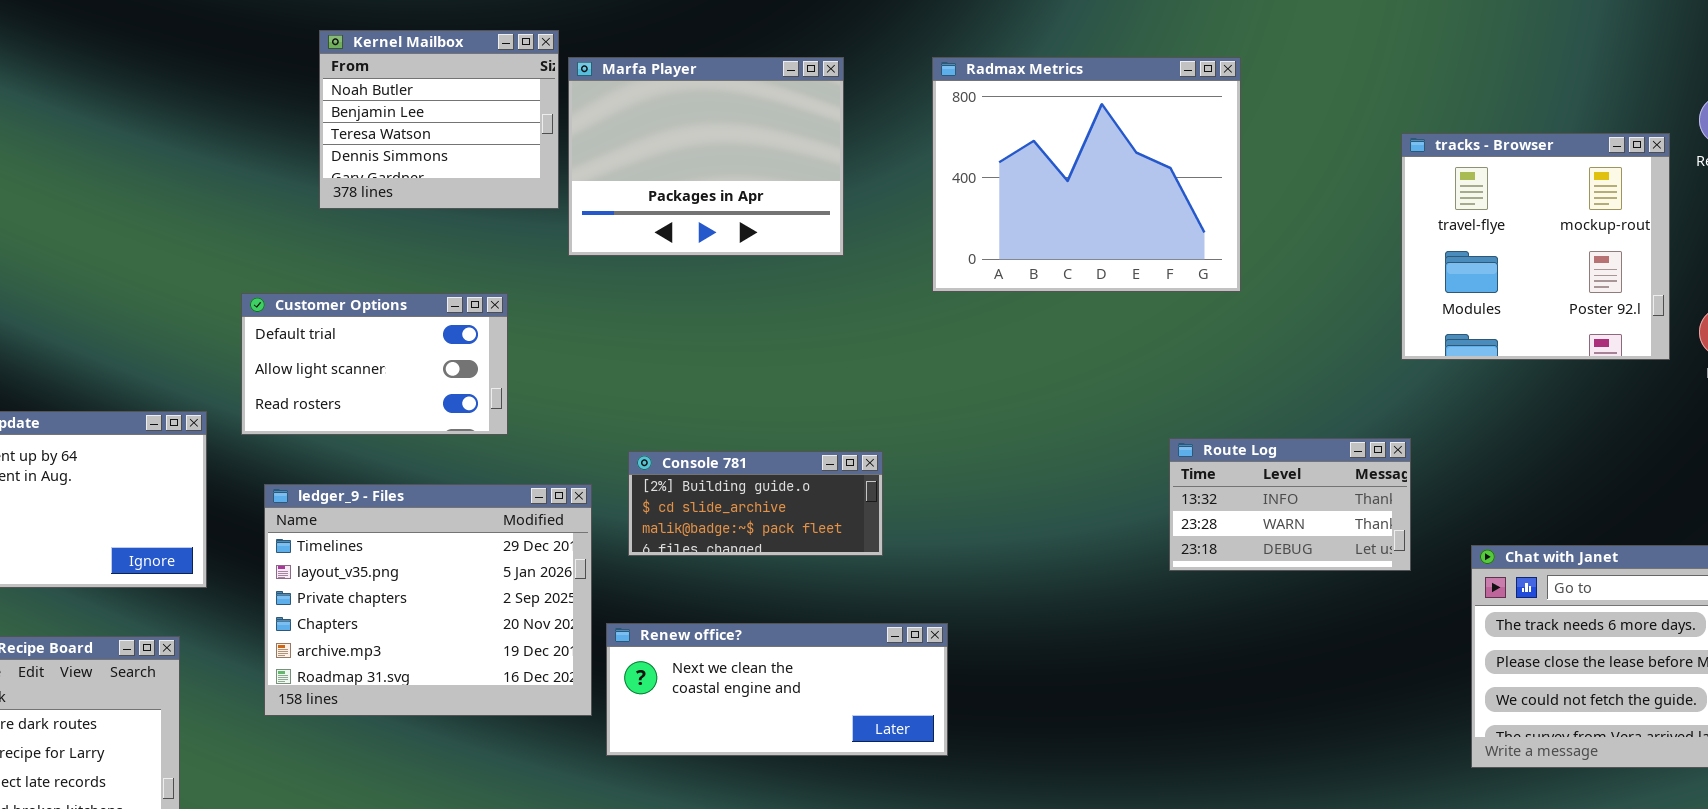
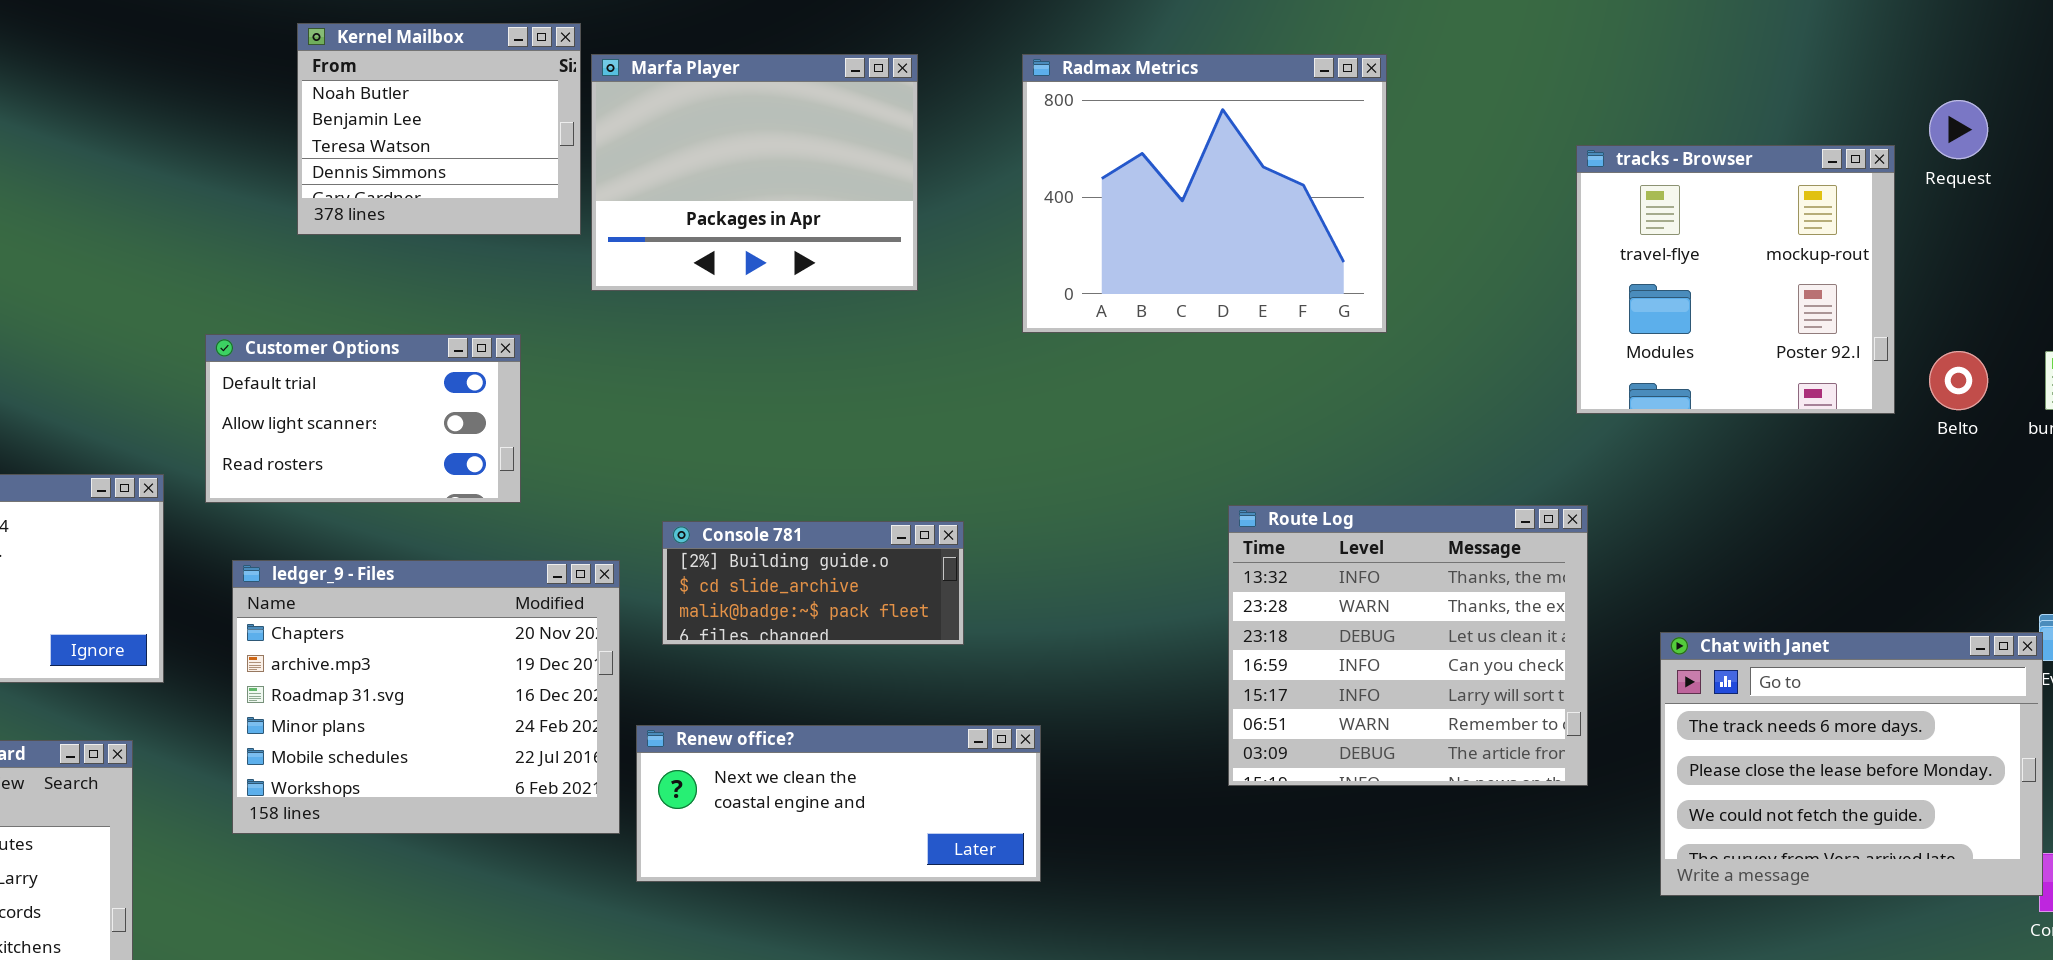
Route Log: [1169,438,1411,571] -> [1228,505,1588,786], resized
ledger_9 - Files: [264,484,592,716] -> [232,560,620,834], scrolled down 3 rows

